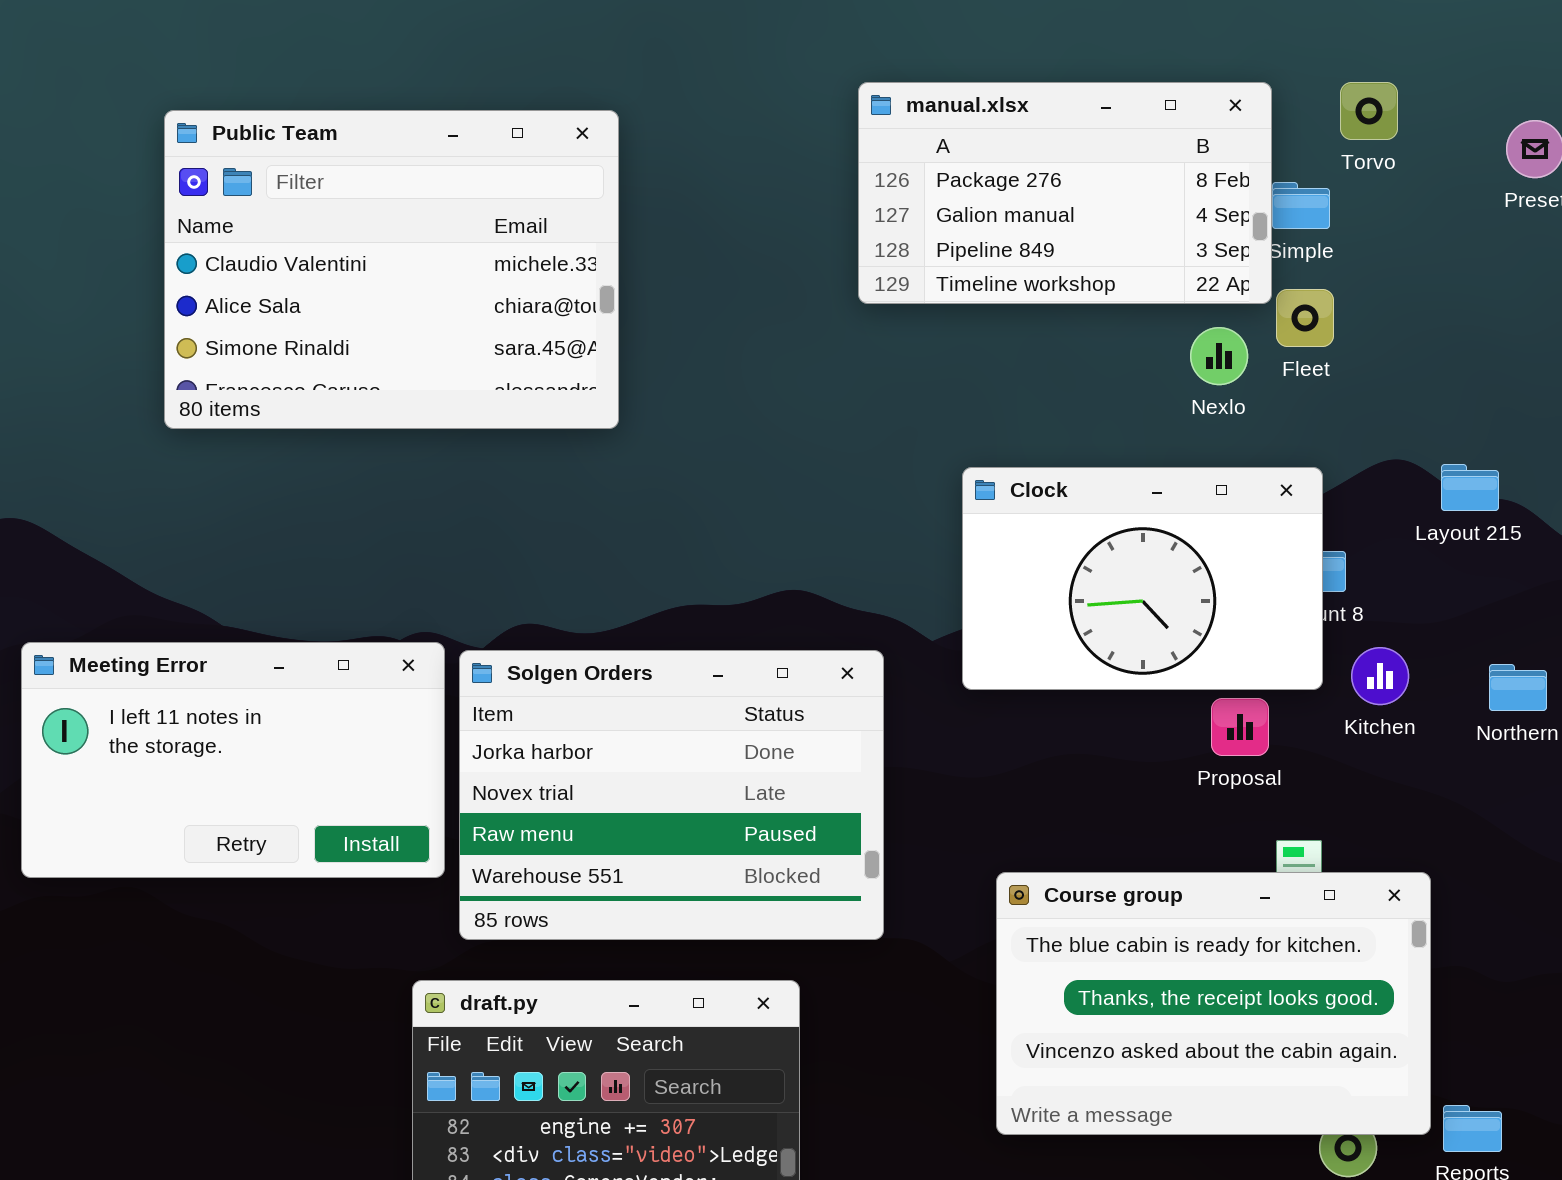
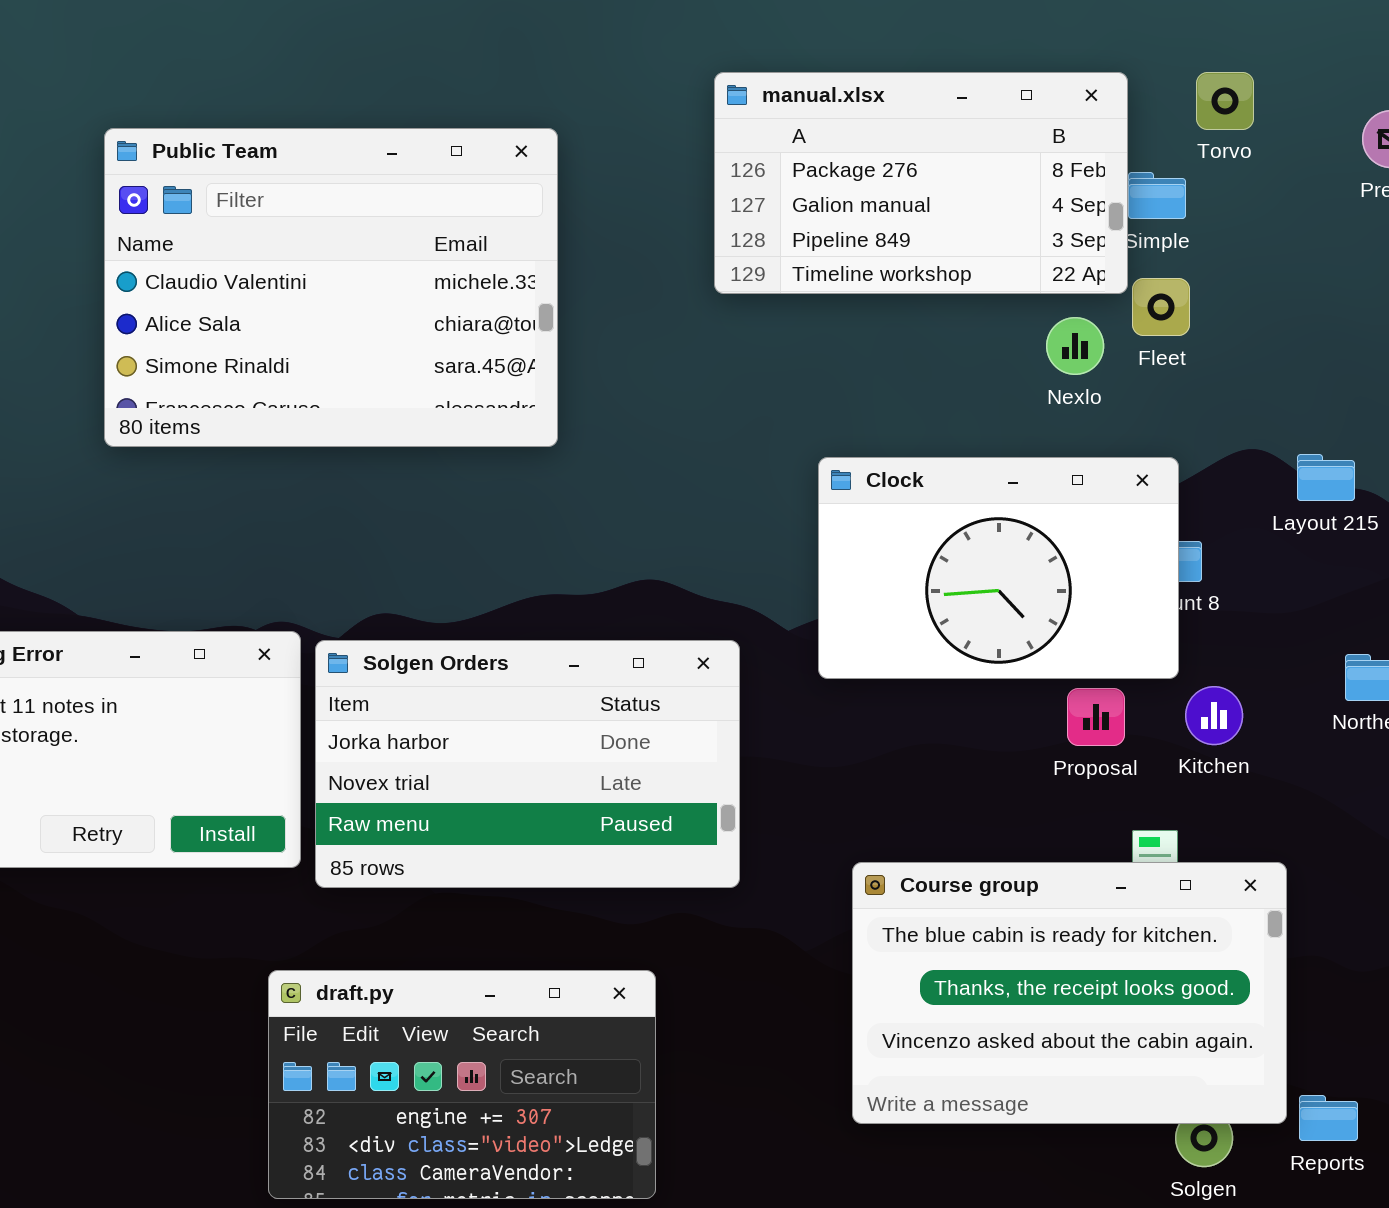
Public Team: [164,110,619,429] -> [104,128,558,447], moved
Kitchen: [1351,647,1409,705] -> [1185,686,1243,745], moved
Solgen Orders: [459,650,884,940] -> [315,640,740,888], resized

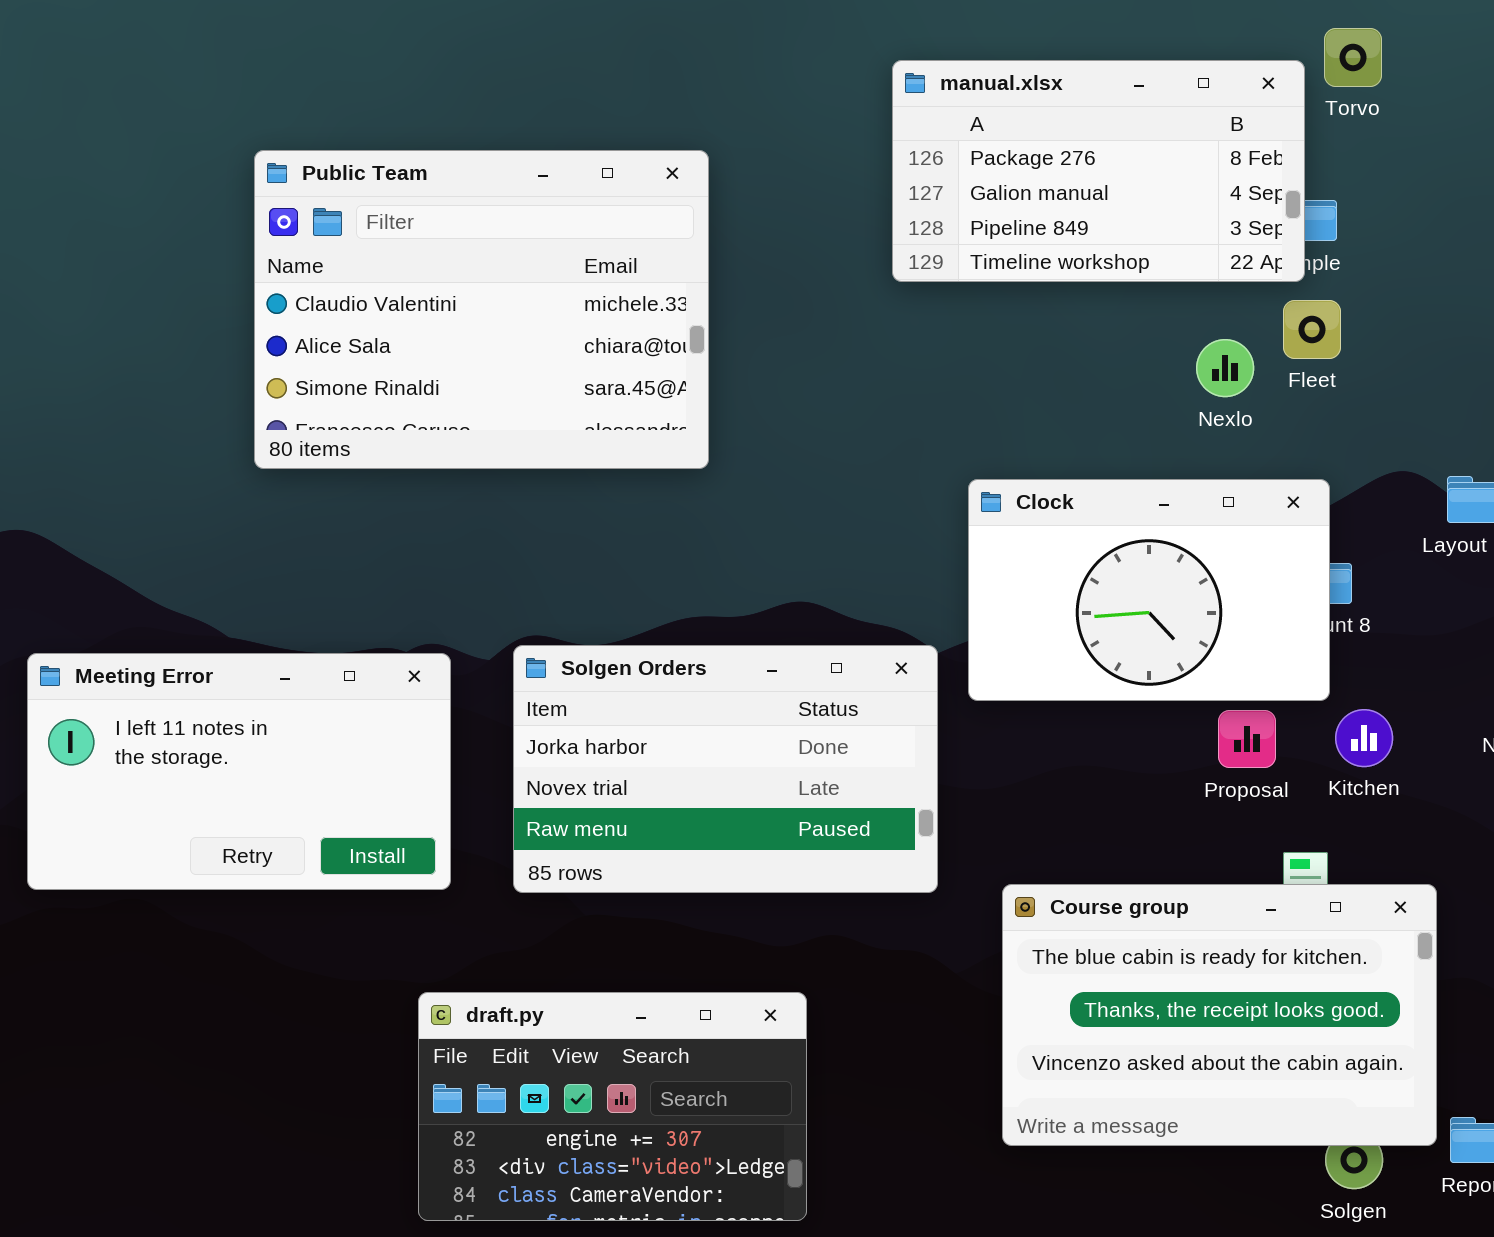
manual.xlsx: [714,72,1128,294] -> [892,60,1305,282], moved
Torvo: [1196,72,1254,130] -> [1324,28,1382,87], moved
Solgen Orders: [315,640,740,888] -> [513,645,938,893], moved

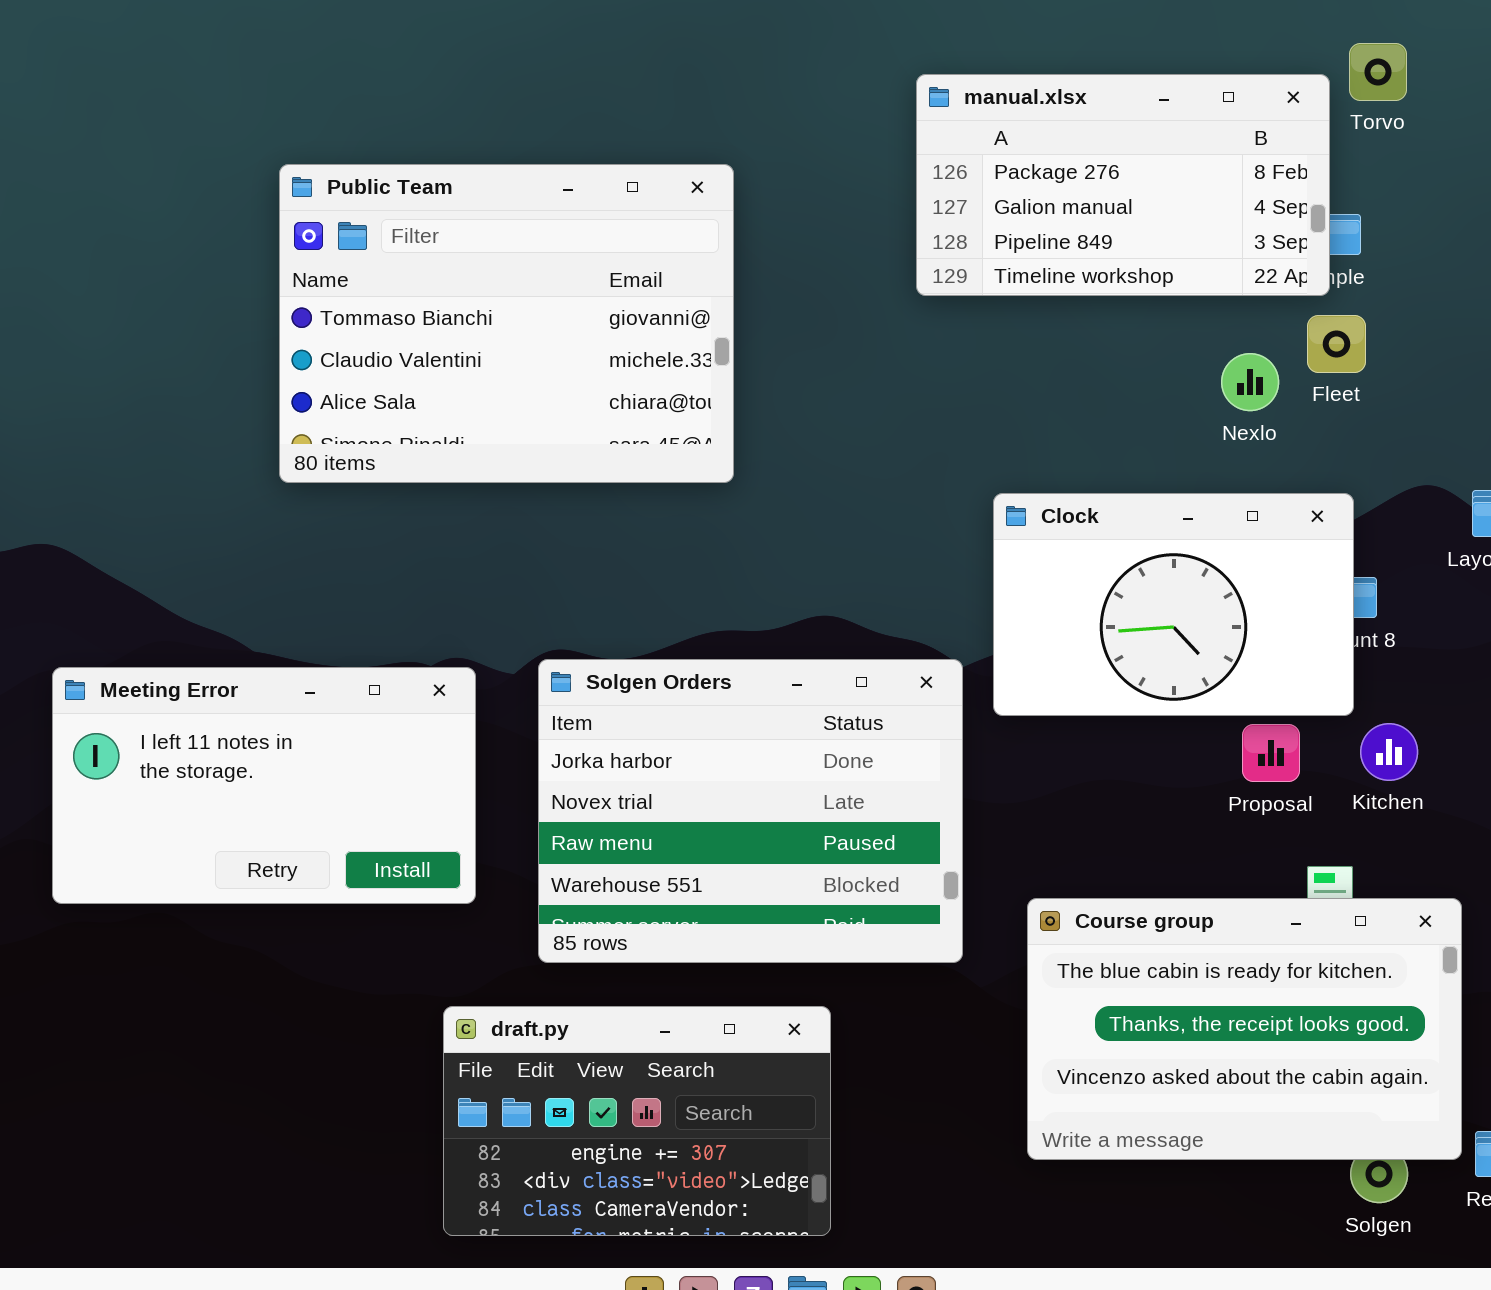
Public Team: [254,150,709,469] -> [279,164,734,483], scrolled up 1 row
Solgen Orders: [513,645,938,893] -> [538,659,963,963], resized

